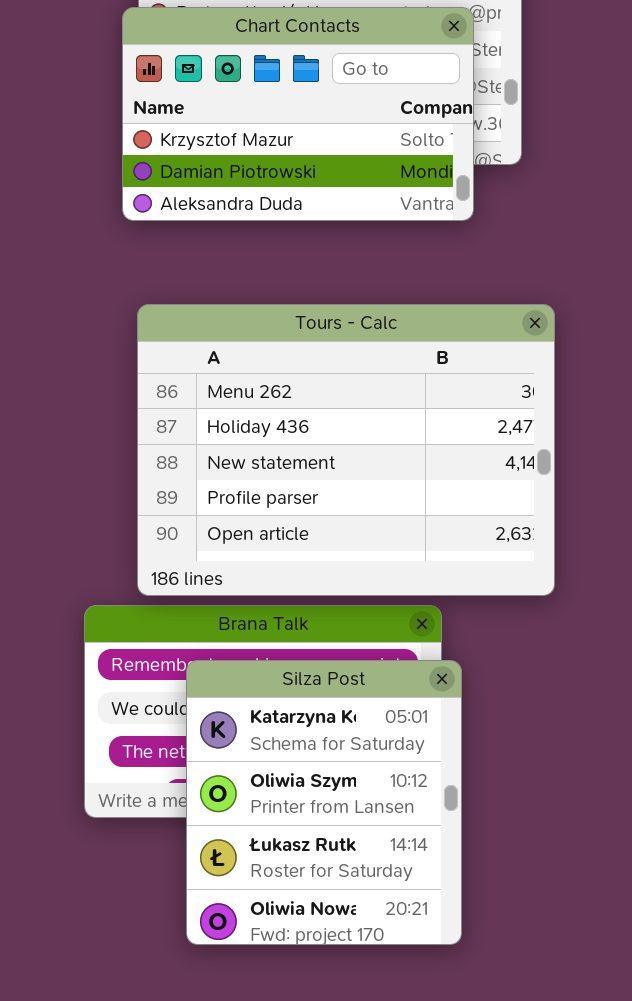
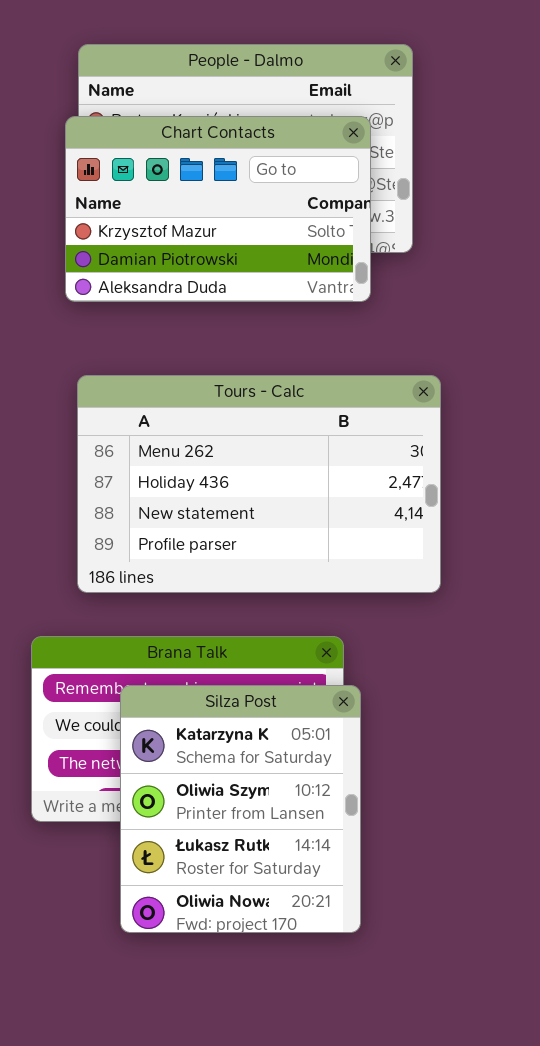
Tours - Calc: [137,304,555,596] -> [77,375,441,593], resized

